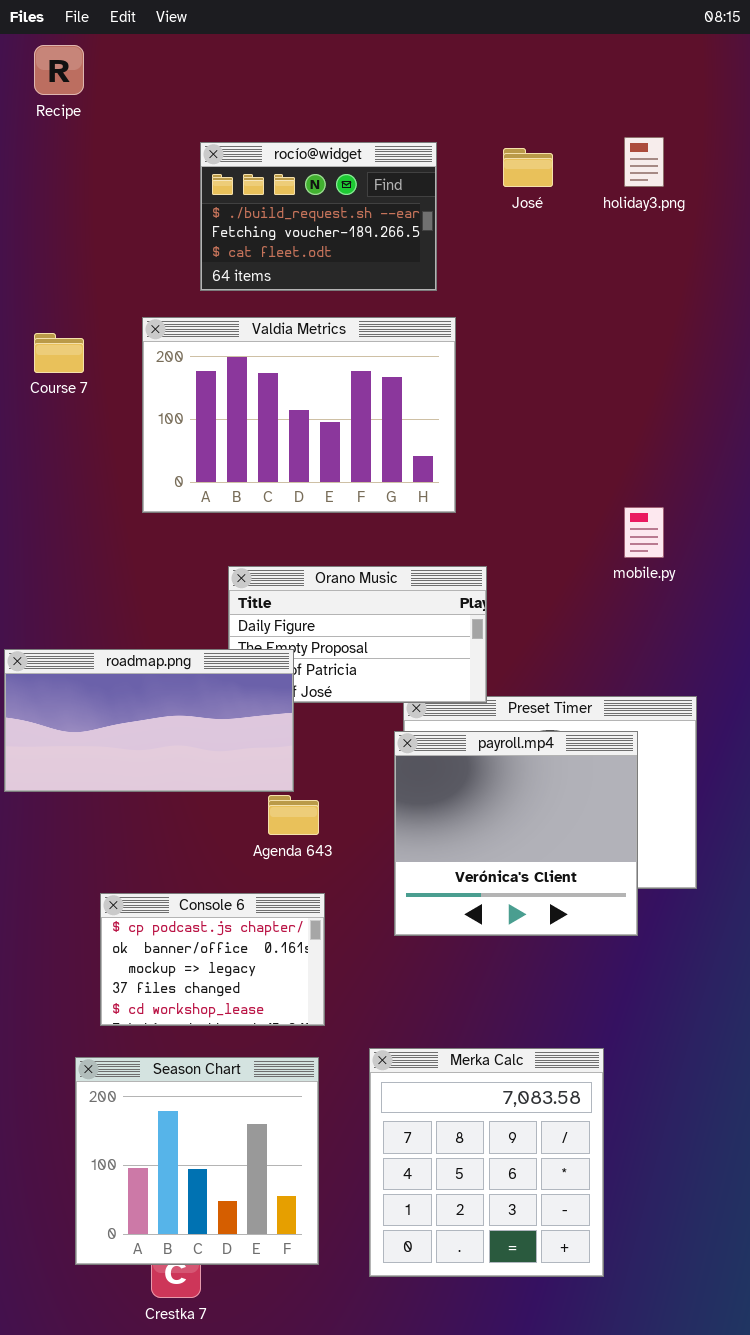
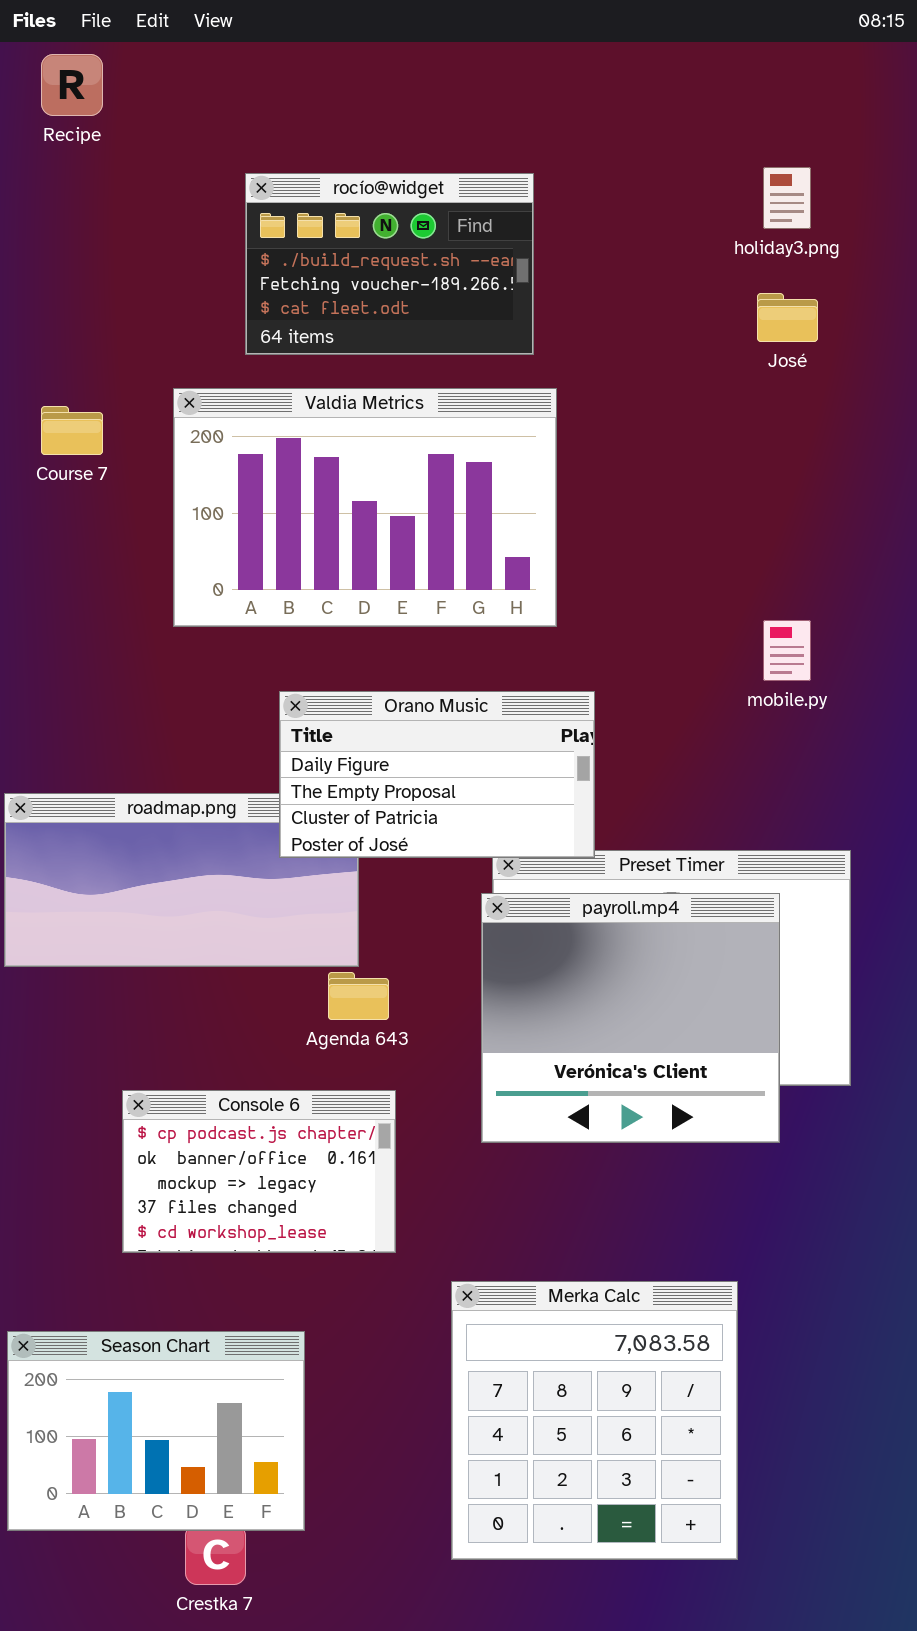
José: [503,148,553,187] -> [757,293,818,342], moved
Orano Music: [228,566,487,703] -> [279,691,595,858], raised
Season Chart: [75,1057,319,1265] -> [7,1331,305,1531], moved, resized

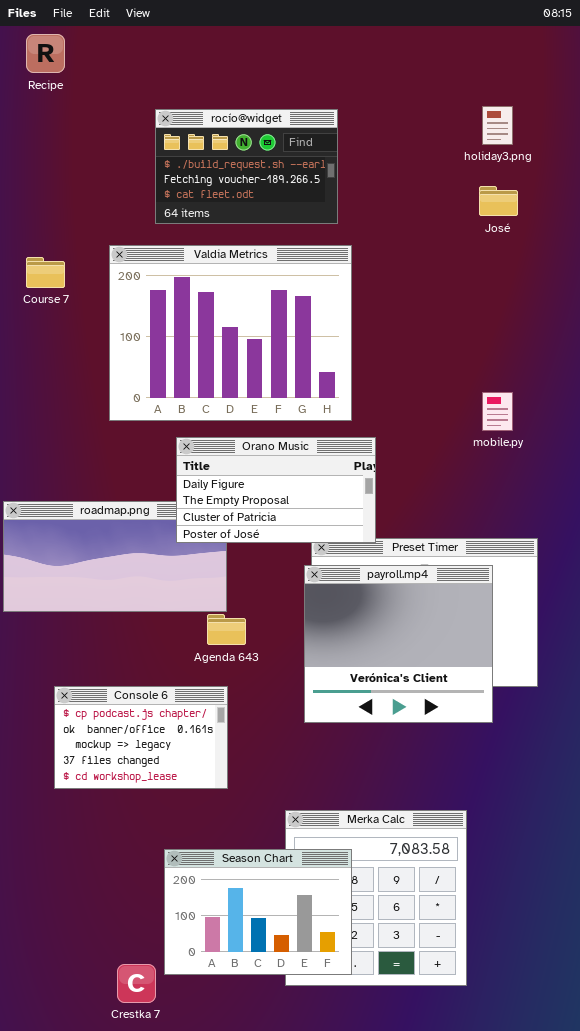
Valdia Metrics: [173,388,557,627] -> [109,245,352,421], resized
Console 6: [122,1090,396,1253] -> [54,686,228,789], moved
Season Chart: [7,1331,305,1531] -> [164,849,352,975], moved

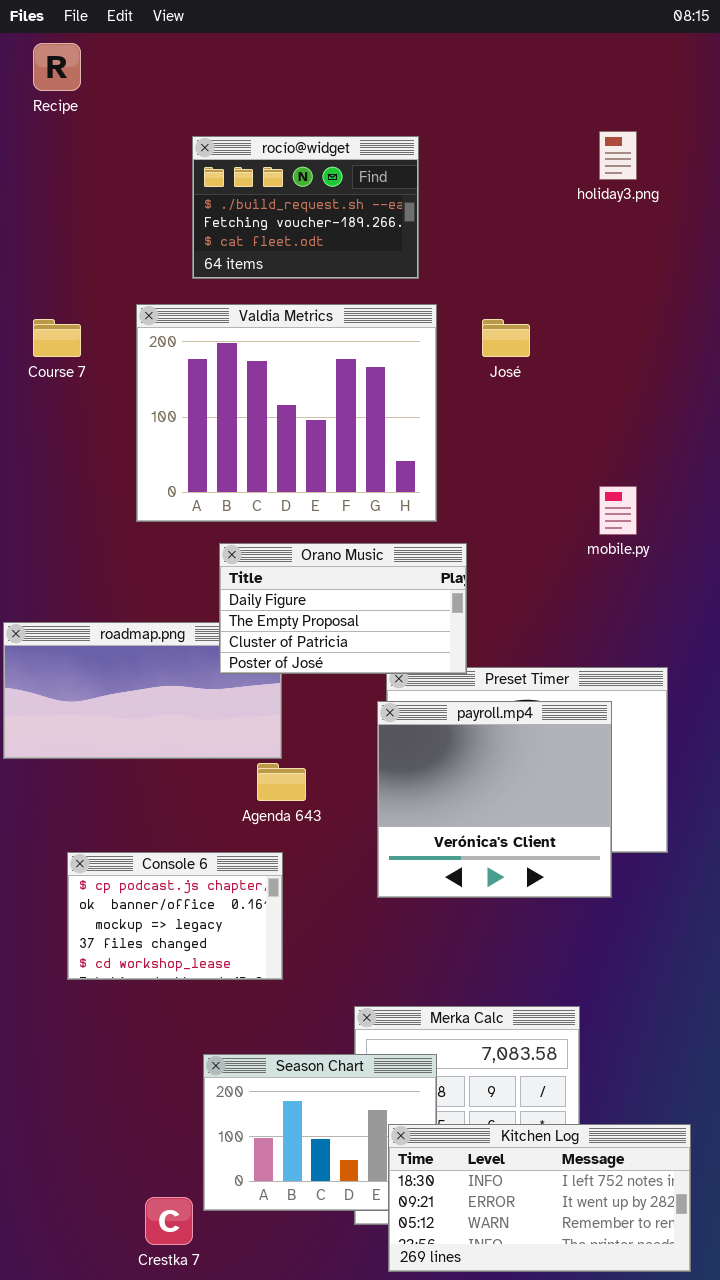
José: [479,186,518,216] -> [482,319,530,357], moved
Kitchen Log: none -> [388,1124,691,1272], opened

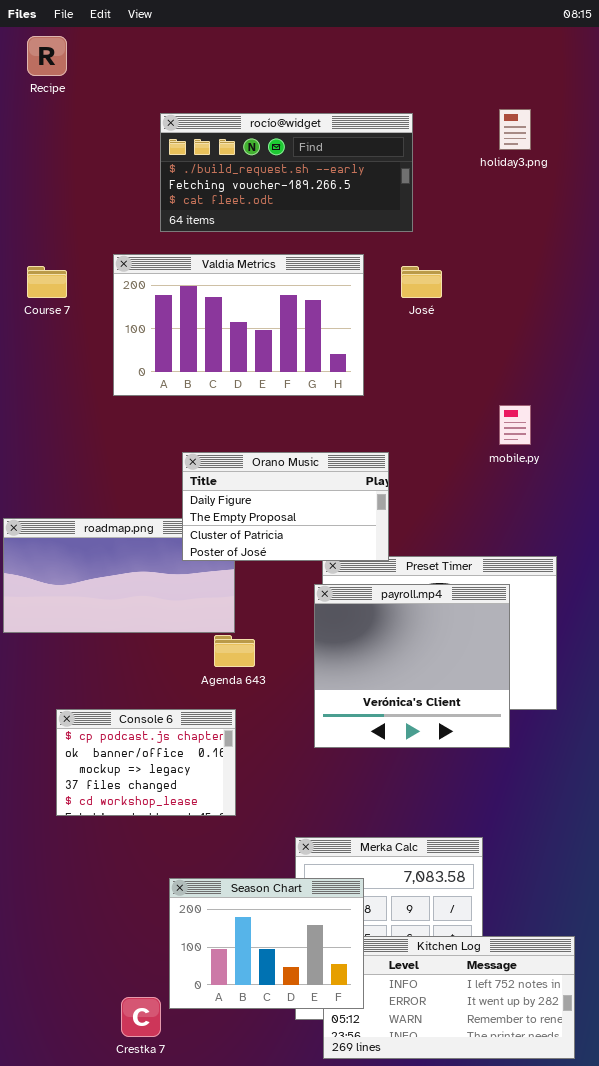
rocío@widget: [192,136,419,279] -> [160,113,413,232], resized
Valdia Metrics: [136,304,437,522] -> [113,254,364,396], resized
Season Chart: [203,1054,437,1211] -> [169,878,364,1009], raised

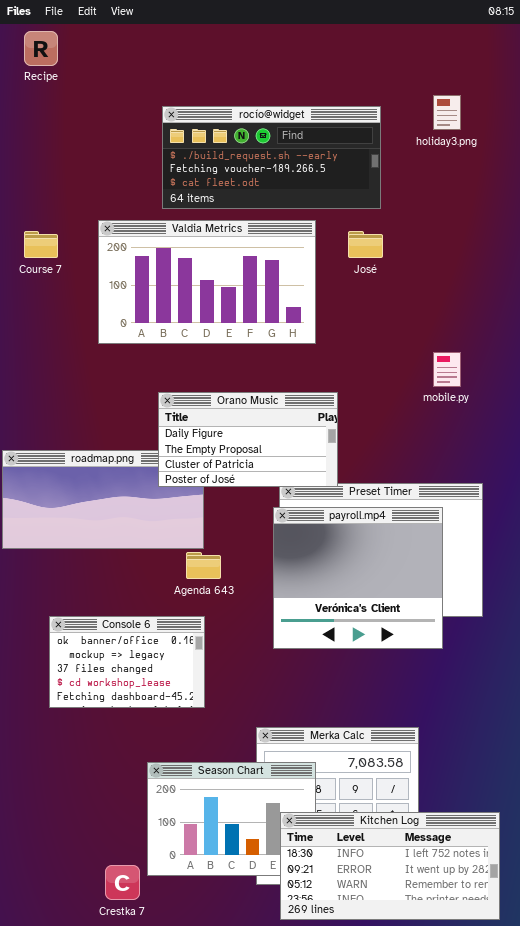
rocío@widget: [160,113,413,232] -> [162,106,381,209], moved
Console 6: [56,709,236,816] -> [49,616,205,708], scrolled down 1 row
Kitchen Log: [323,936,575,1059] -> [280,812,500,920], raised

